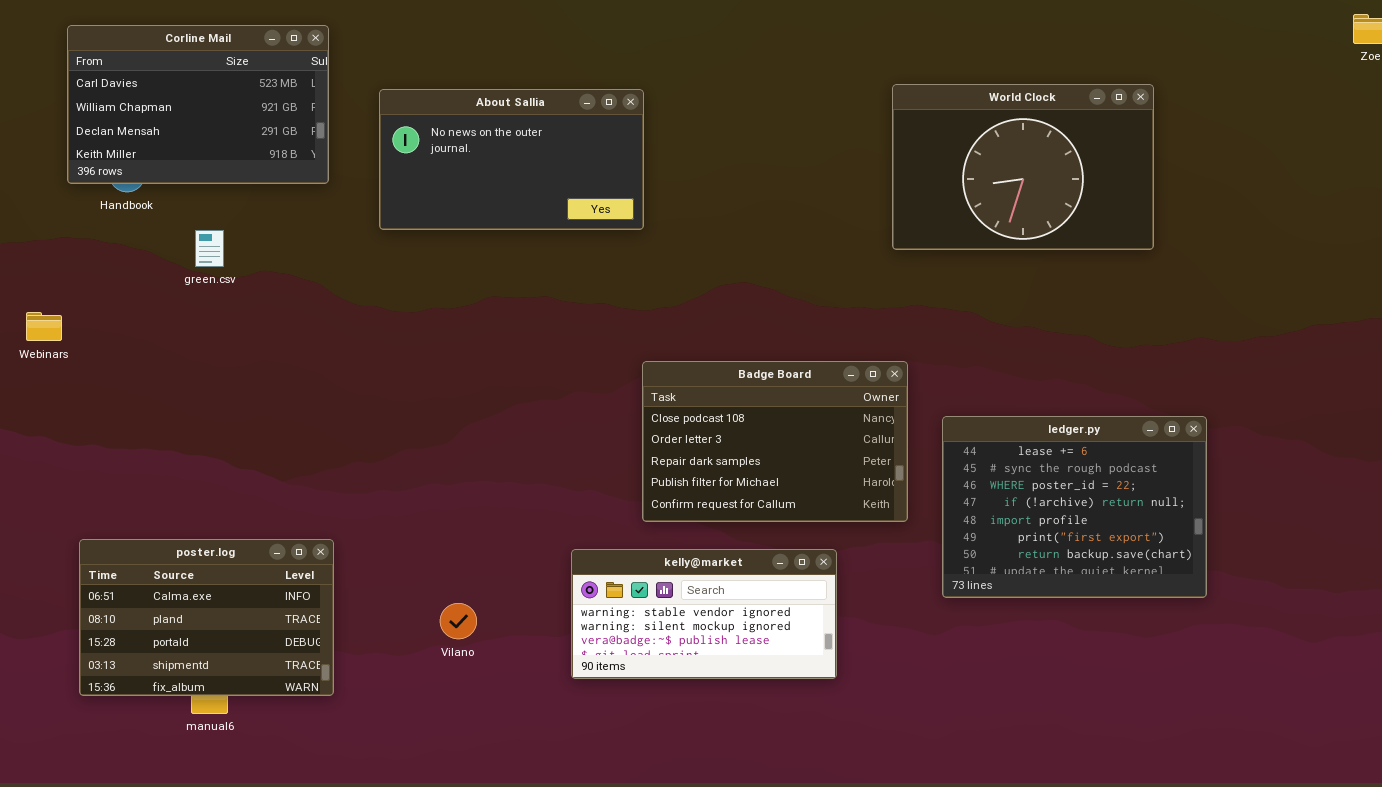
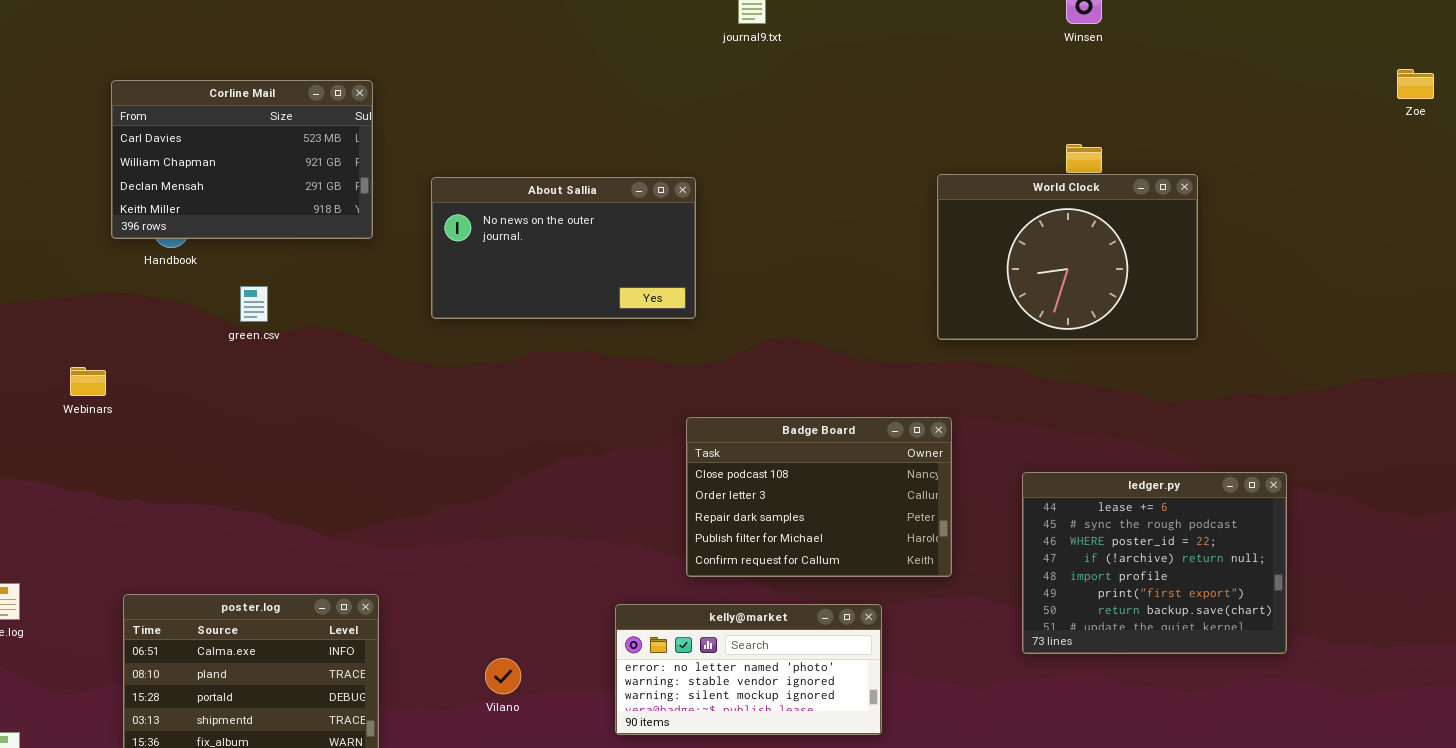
World Clock: [892,84,1154,250] -> [937,174,1198,340], moved
About Sallia: [379,89,644,230] -> [431,177,696,319], moved
ledger.py: [942,416,1207,598] -> [1022,472,1287,654], moved
kelly@market: [571,549,837,679] -> [615,604,882,735], scrolled up 1 row

